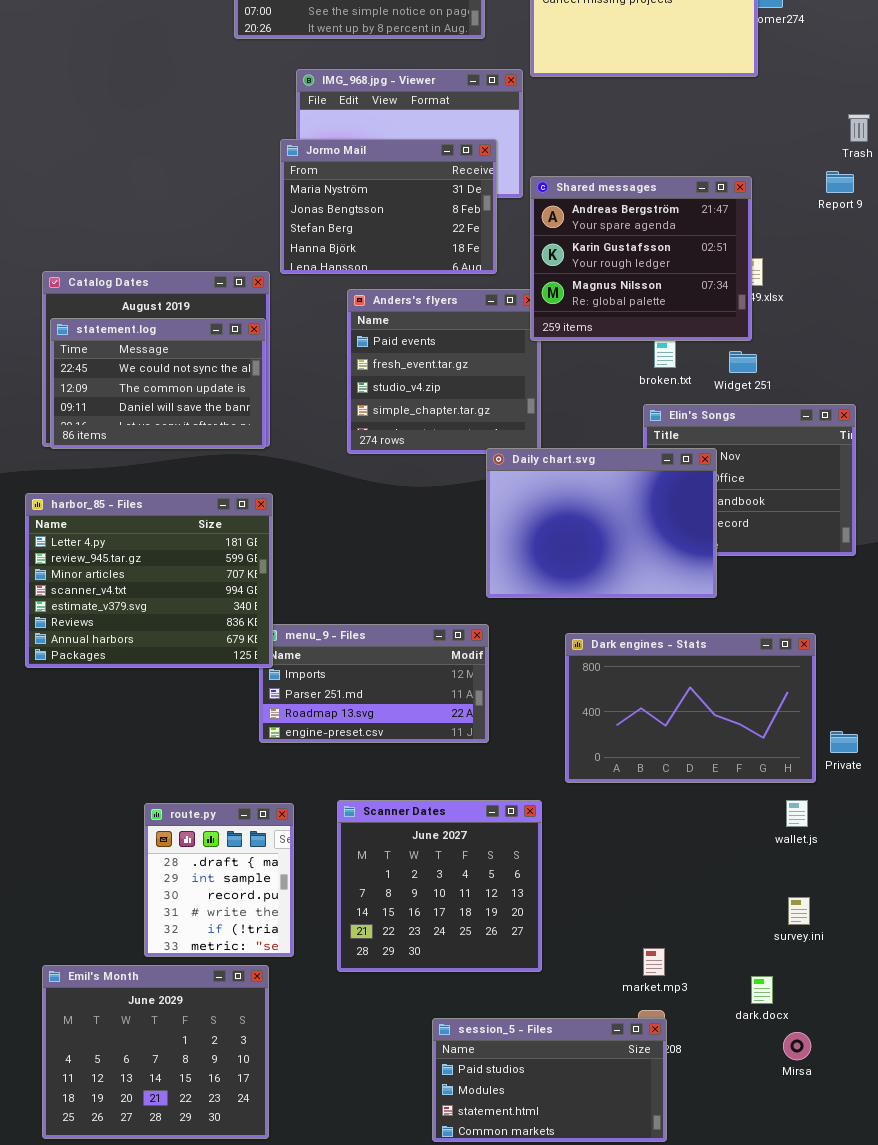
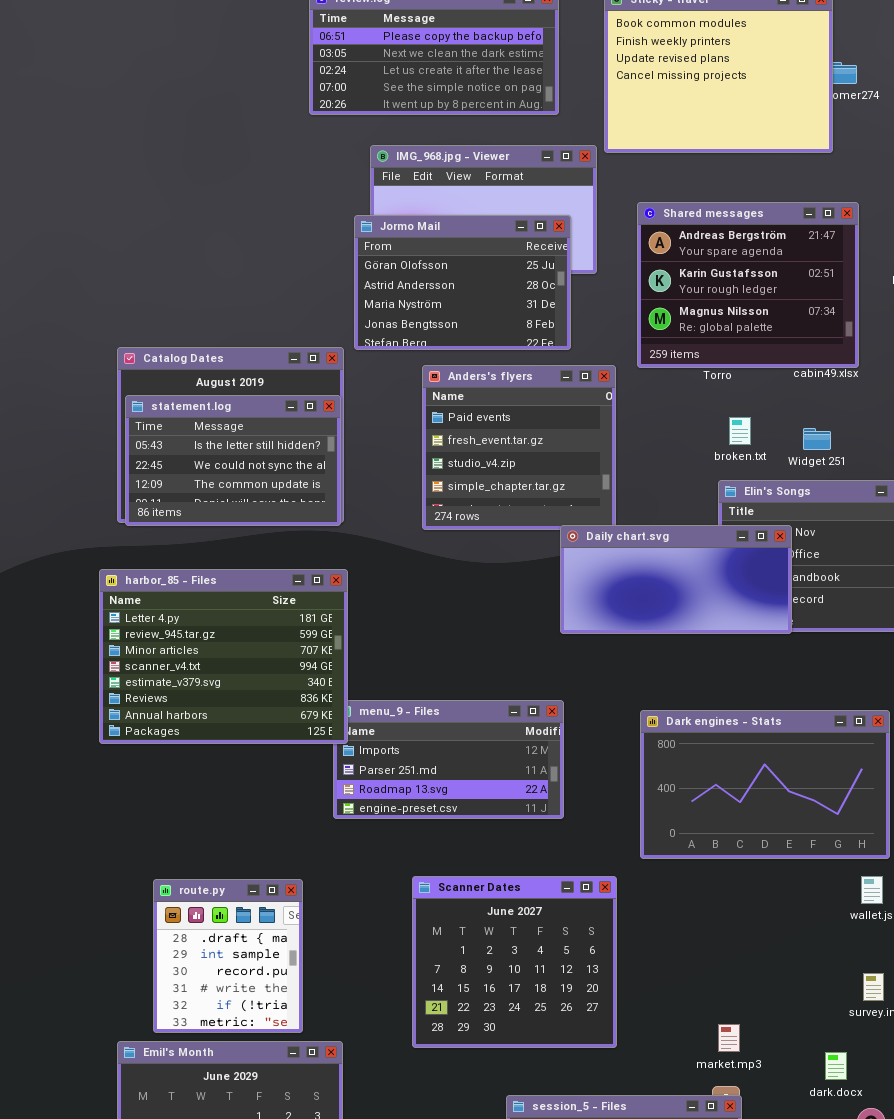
Jormo Mail: [280,139,497,274] -> [354,215,571,350], scrolled up 2 rows
Shared messages: [530,176,752,341] -> [637,202,859,368], moved
statement.log: [50,318,266,449] -> [125,395,341,526], scrolled up 1 row
Daily chart.svg: [486,448,717,598] -> [560,525,792,634], resized
route.py: [144,803,294,957] -> [153,879,303,1033], moved

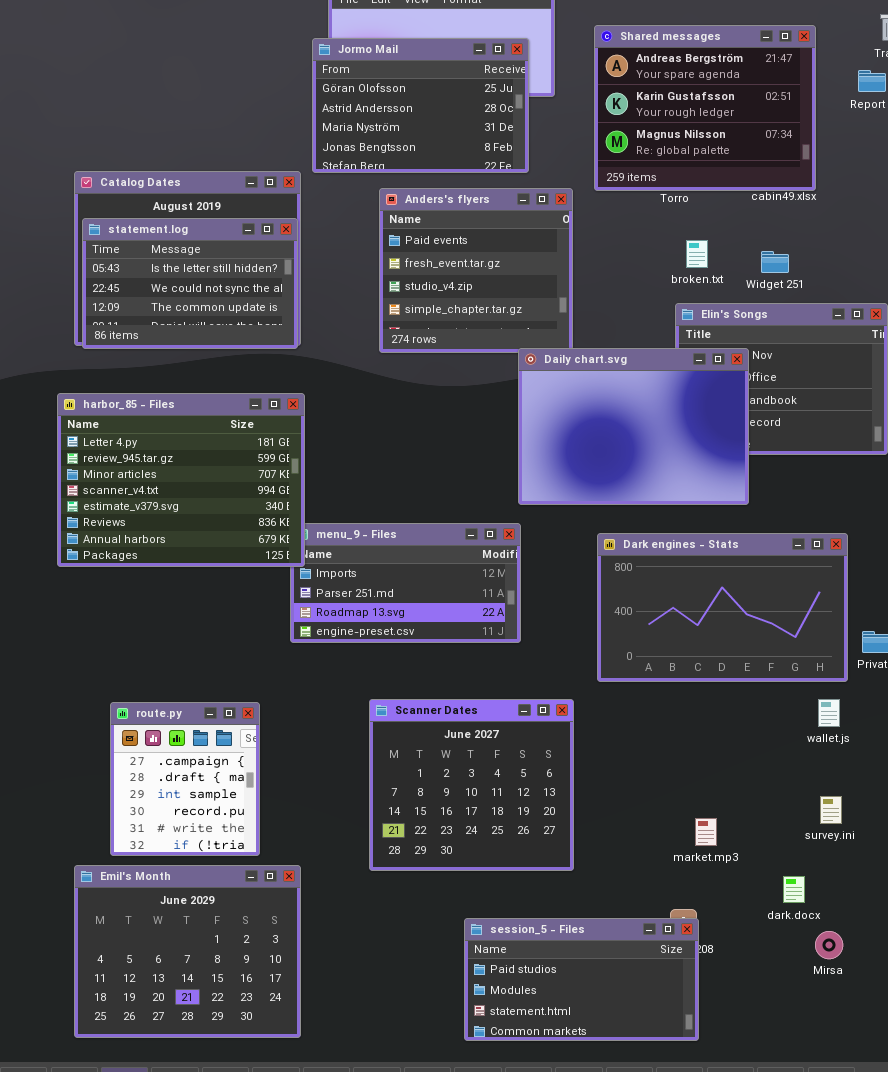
Daily chart.svg: [560,525,792,634] -> [518,348,749,505], resized
route.py: [153,879,303,1033] -> [110,702,260,856], scrolled up 1 row
market.mp3: [718,1024,740,1052] -> [695,818,717,846], moved

